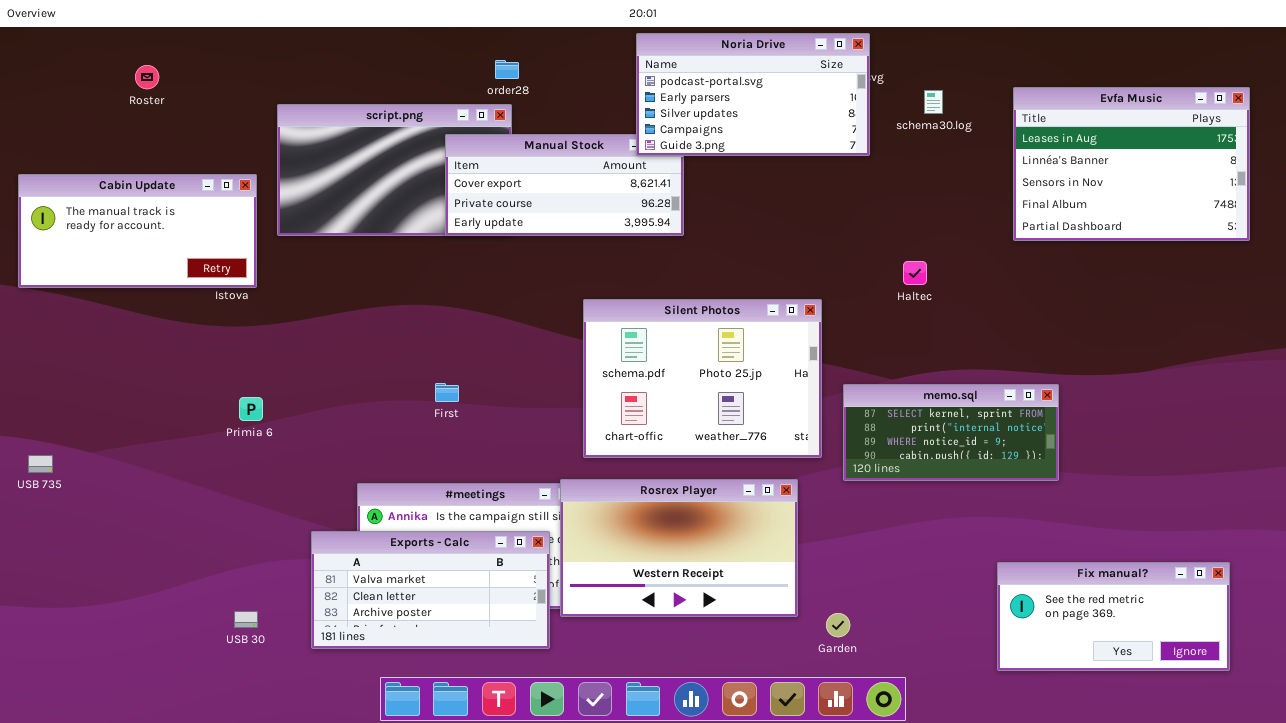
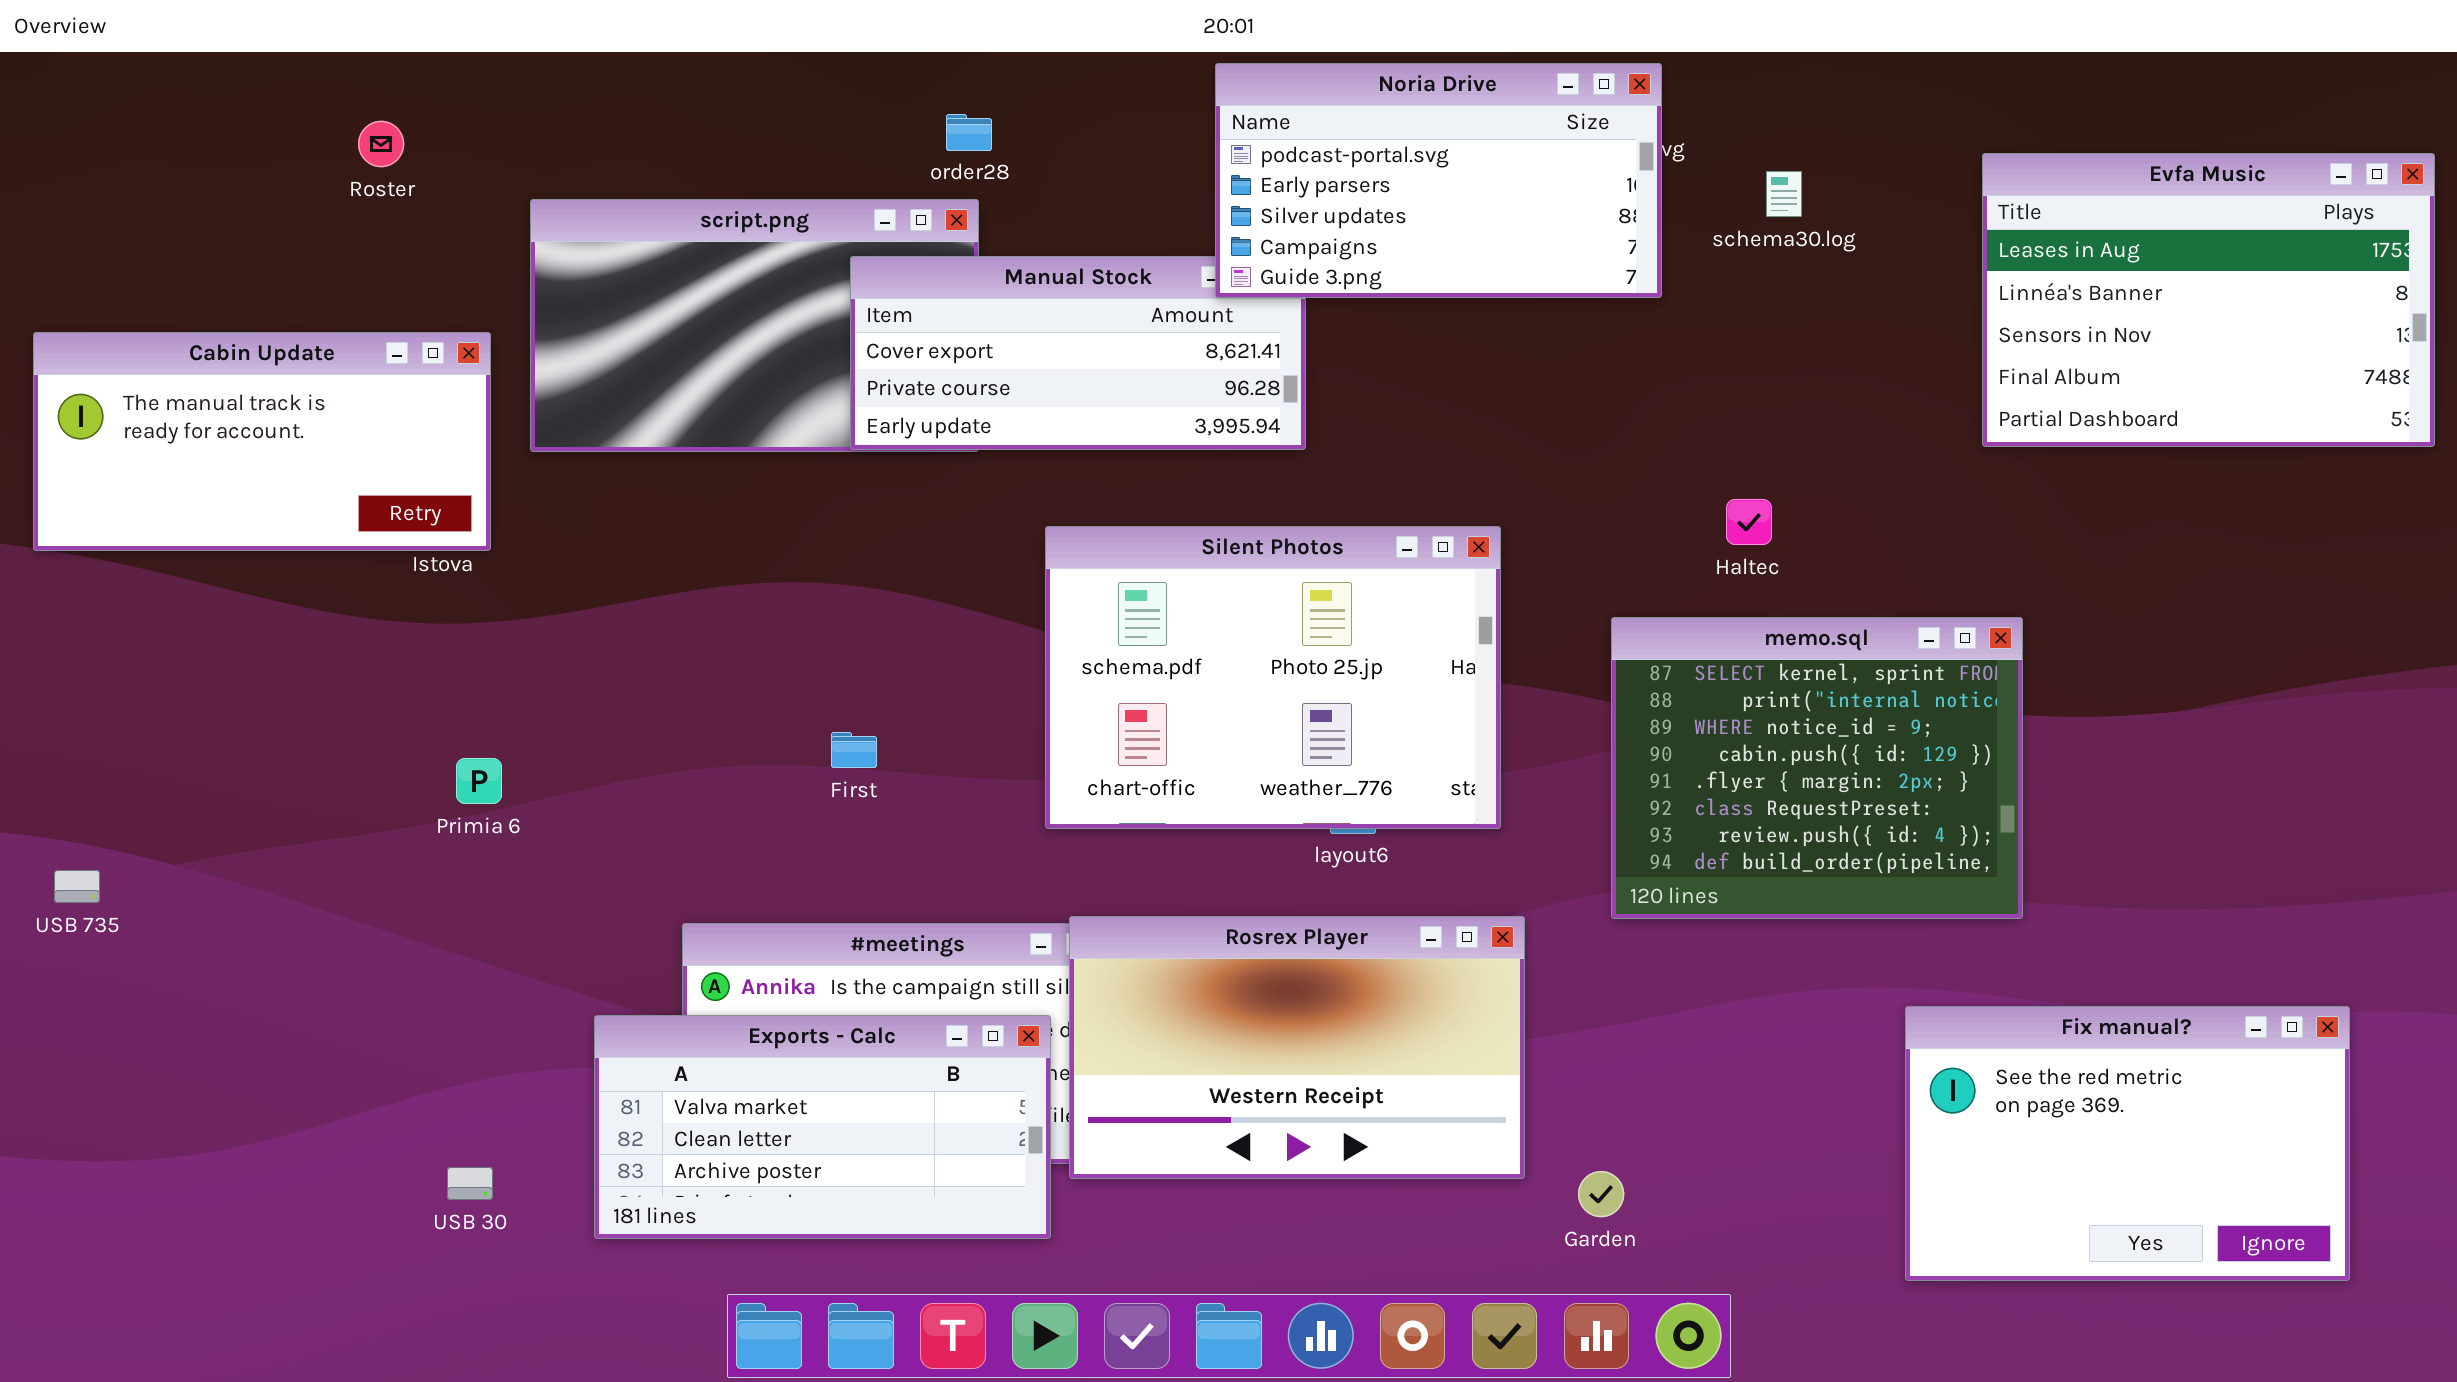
Roster: [135,65,159,89] -> [358,121,404,167], moved
Evfa Music: [1013,87,1250,241] -> [1982,153,2435,447], moved
Silent Photos: [583,299,822,458] -> [1045,526,1501,829], moved
memo.sql: [843,384,1059,481] -> [1611,617,2023,919], resized
Fix manual?: [997,562,1230,671] -> [1905,1006,2350,1281], resized

